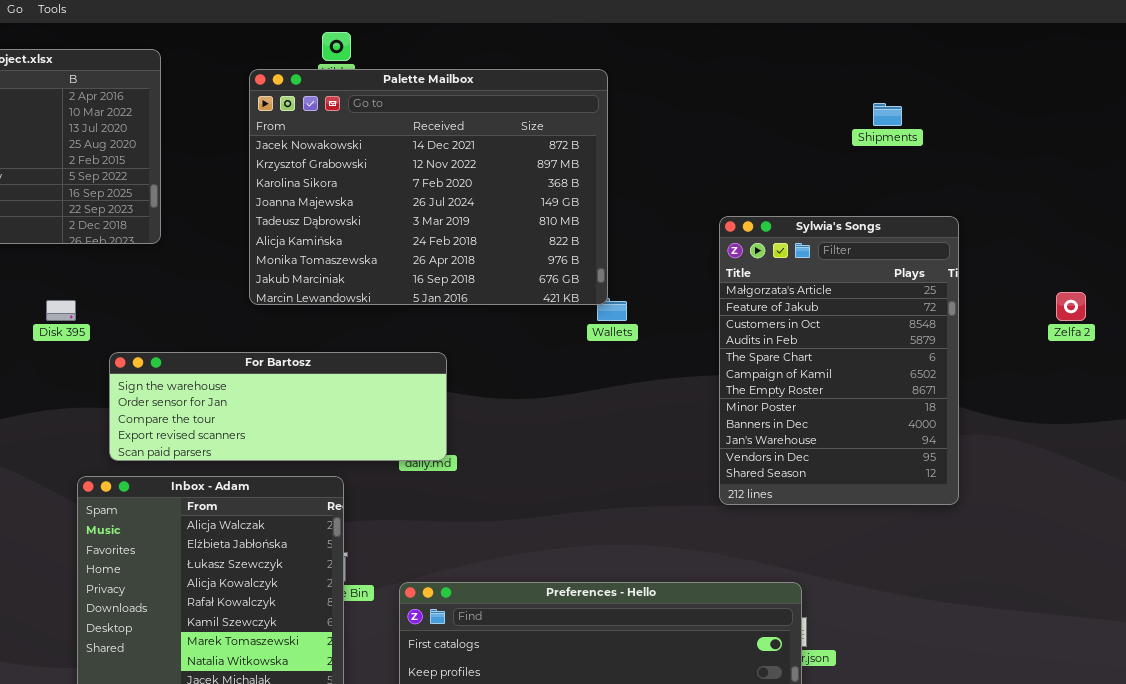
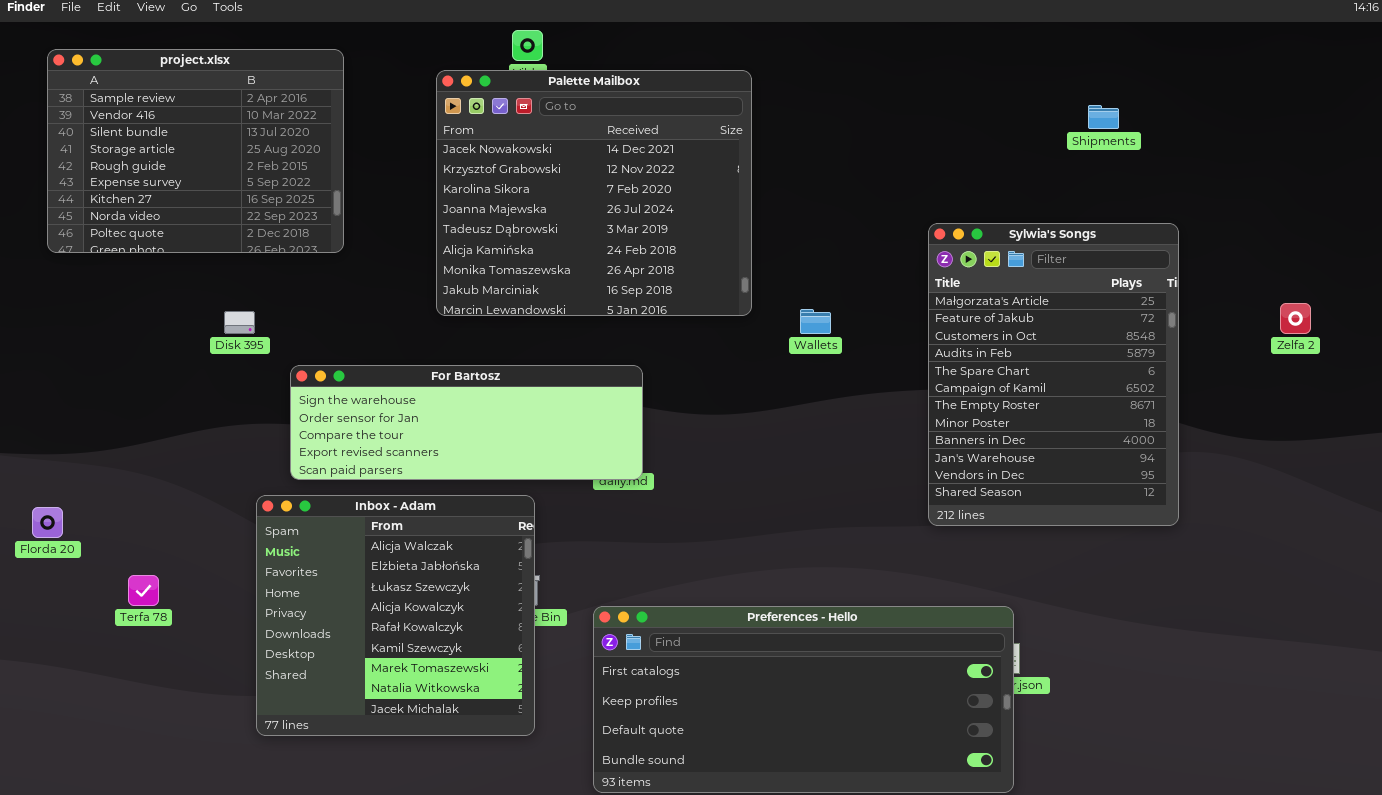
Palette Mailbox: [249,69,608,305] -> [436,70,752,316], resized

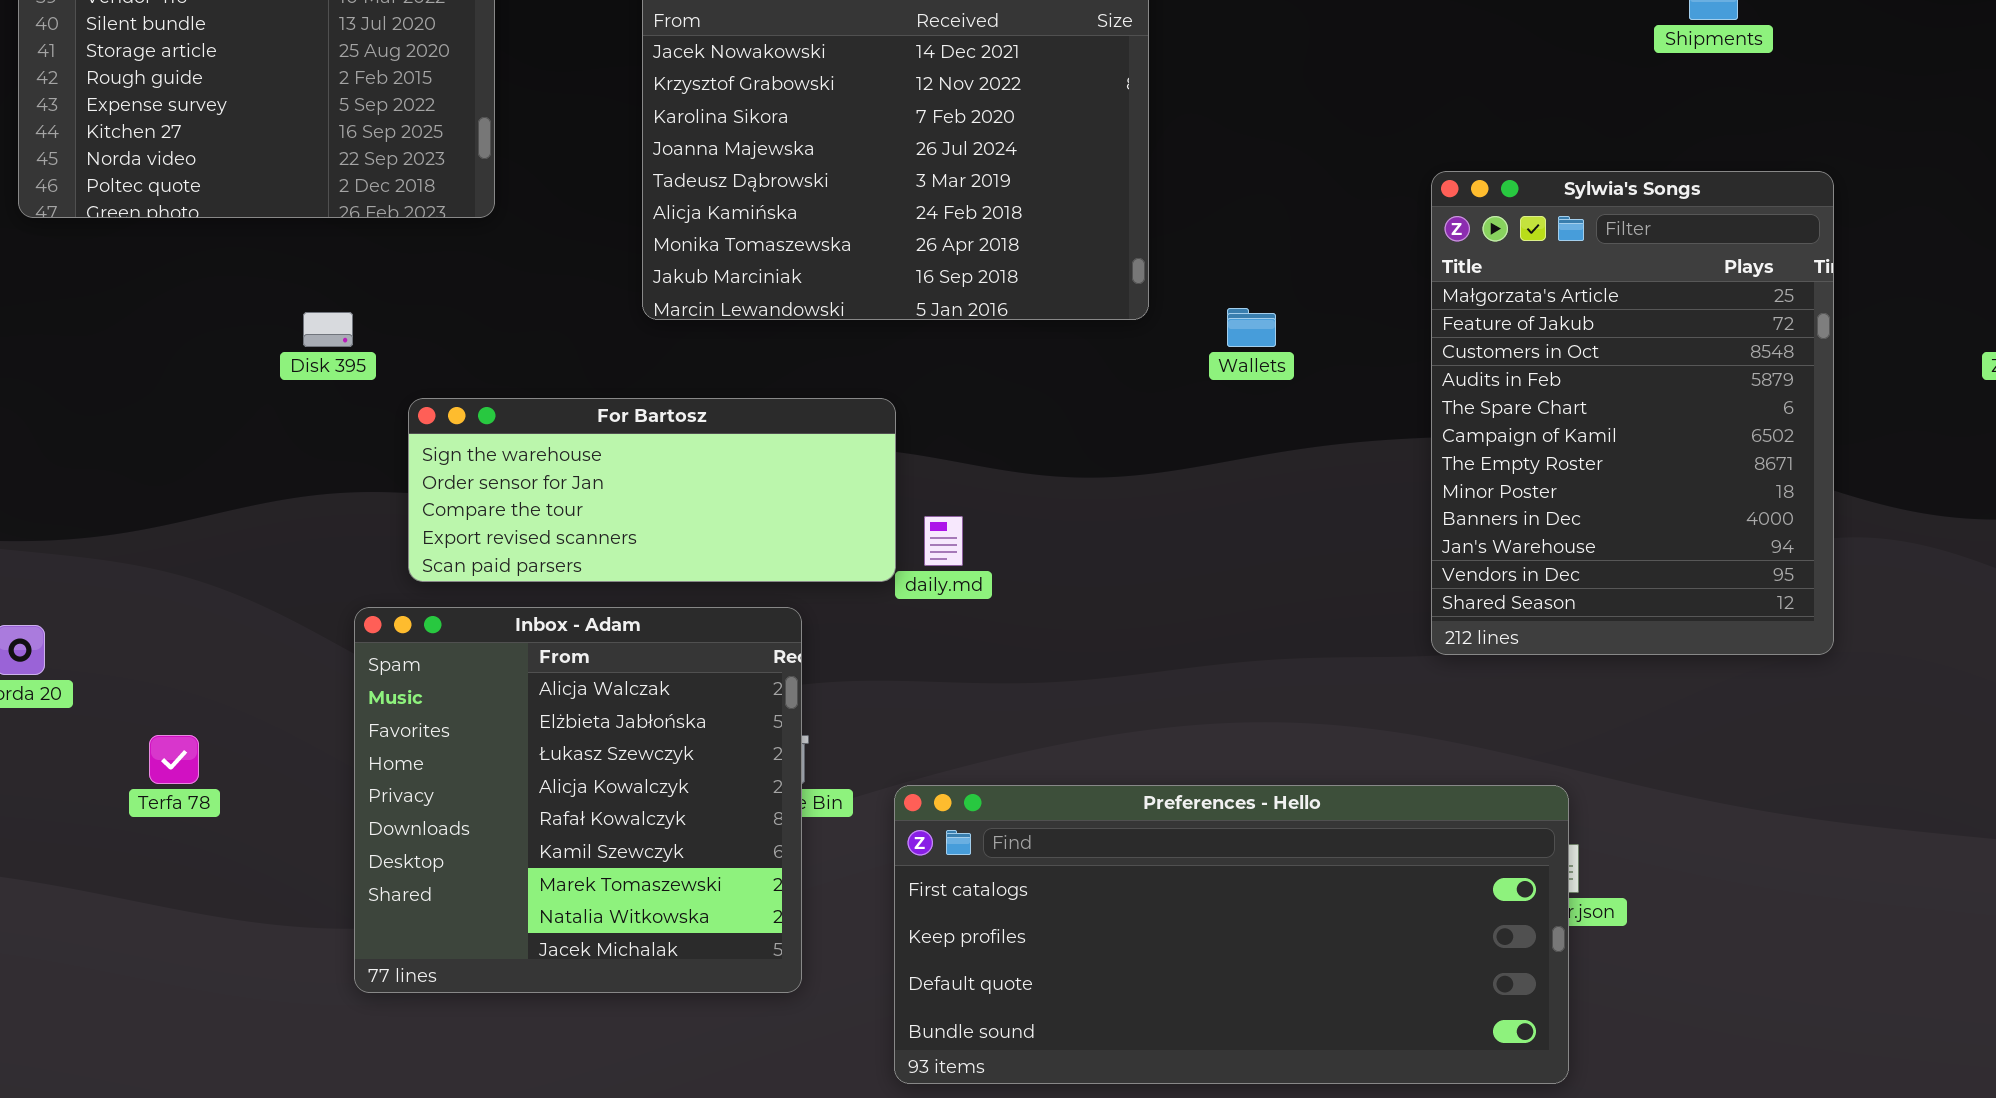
For Bartosz: [290,365,643,480] -> [408,398,896,582], resized

